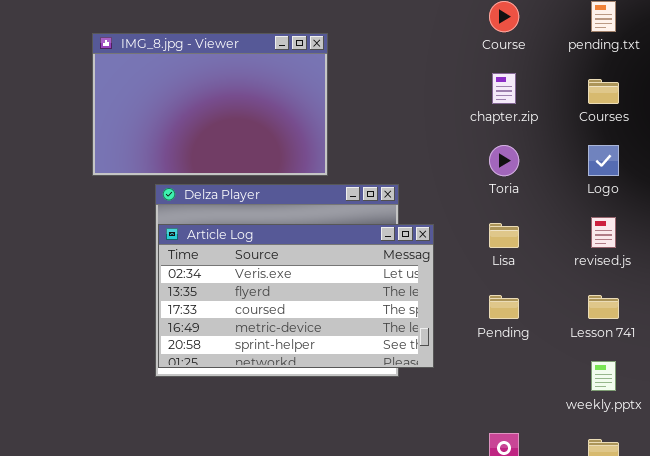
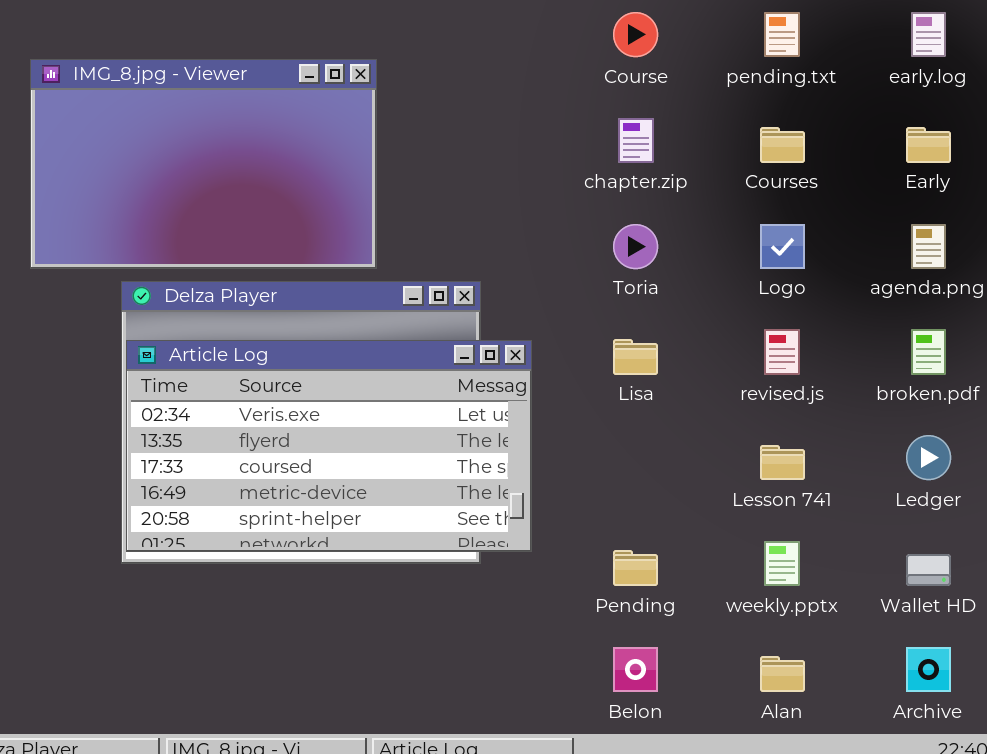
Pending: [489,295,519,319] -> [613,550,658,586], moved

